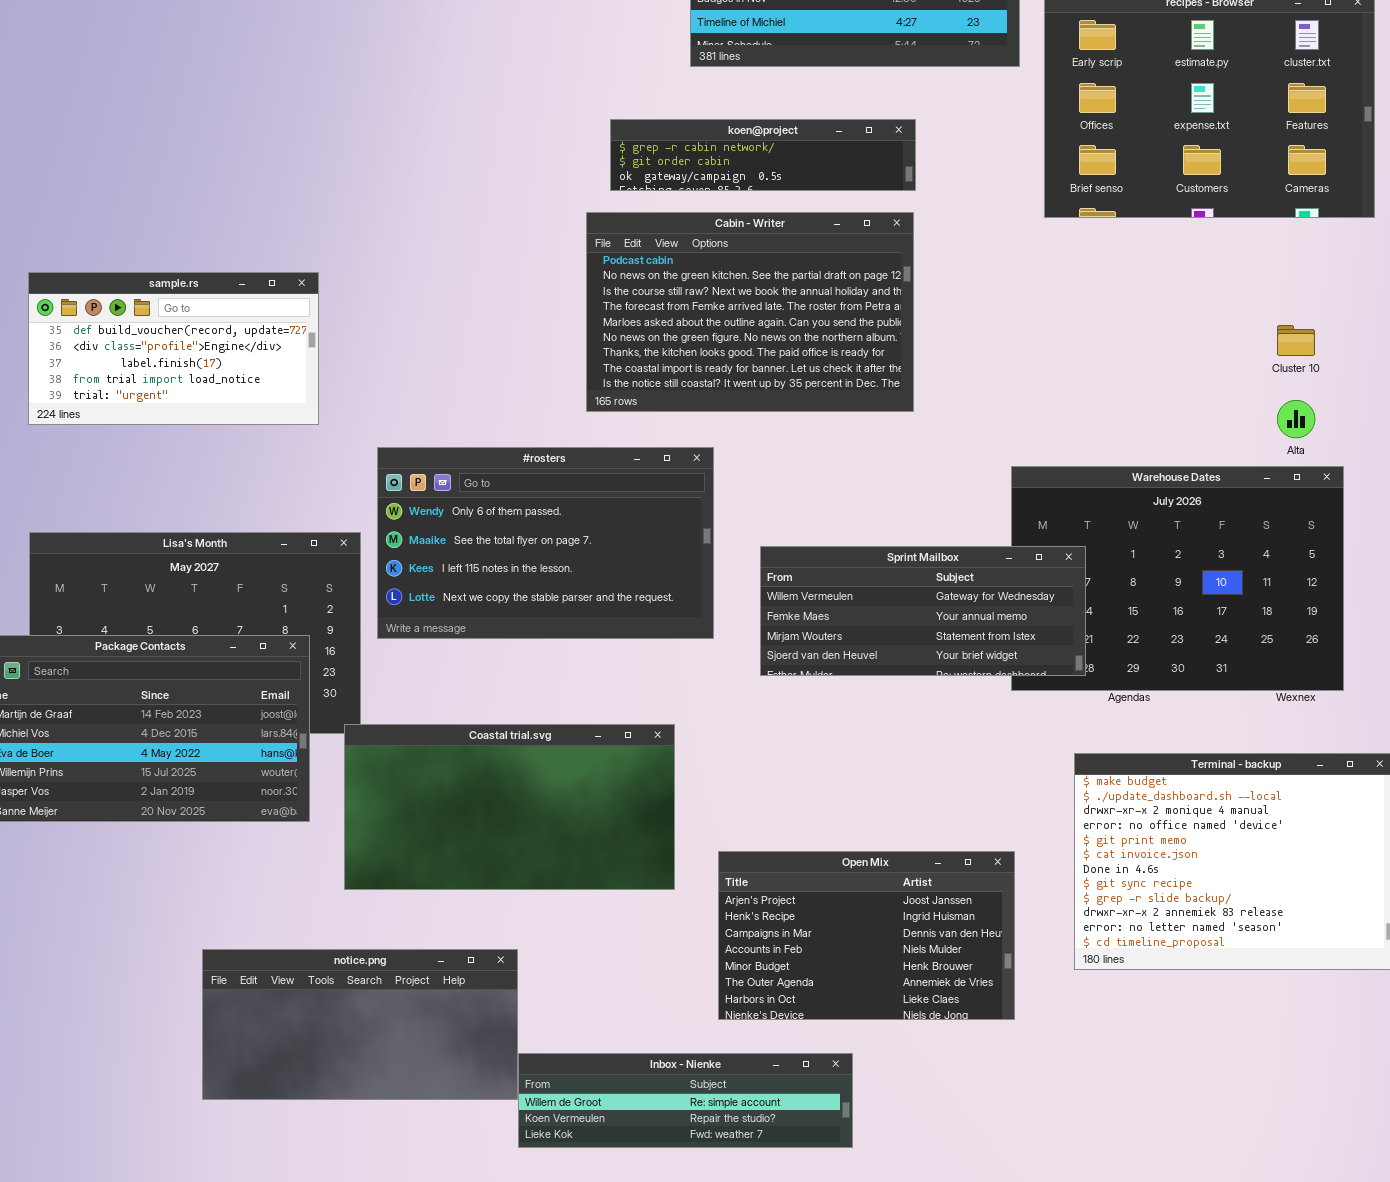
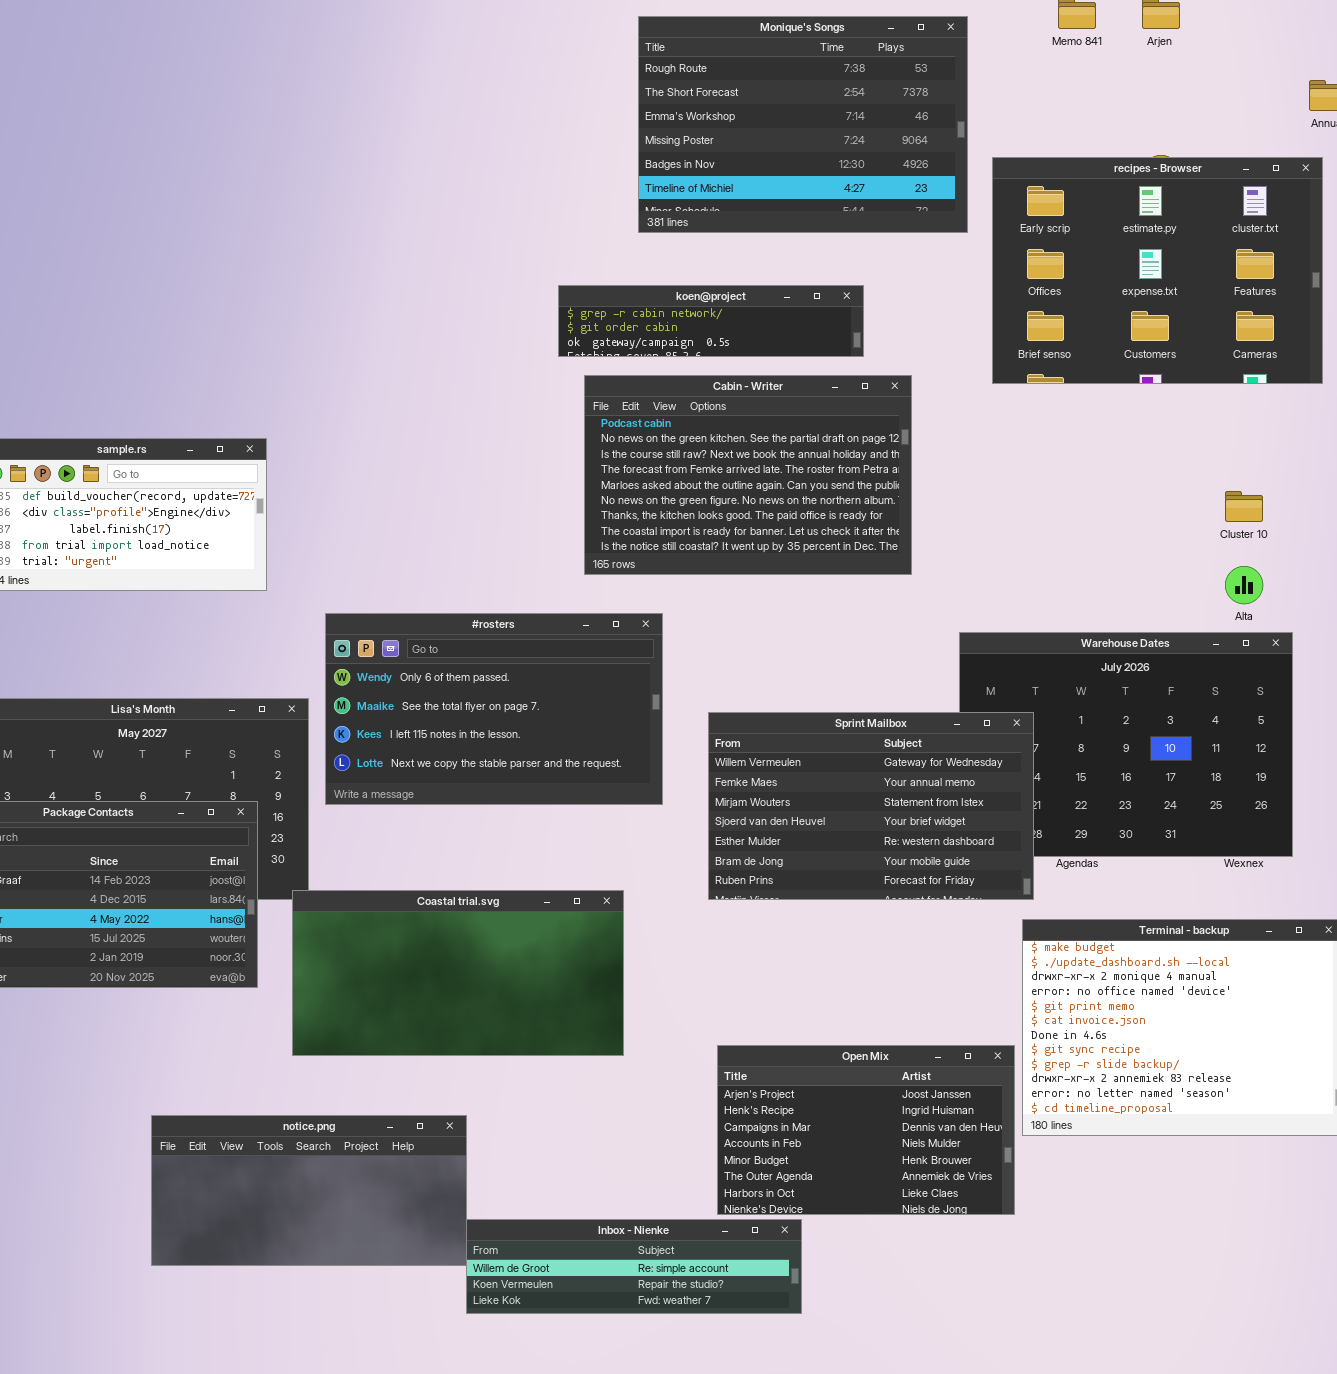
Cabin - Writer: [586,212,914,412] -> [584,375,912,575], moved
Sprint Mailbox: [760,546,1086,676] -> [708,712,1034,900], resized
Open Mix: [718,851,1015,1020] -> [717,1045,1015,1215], moved

